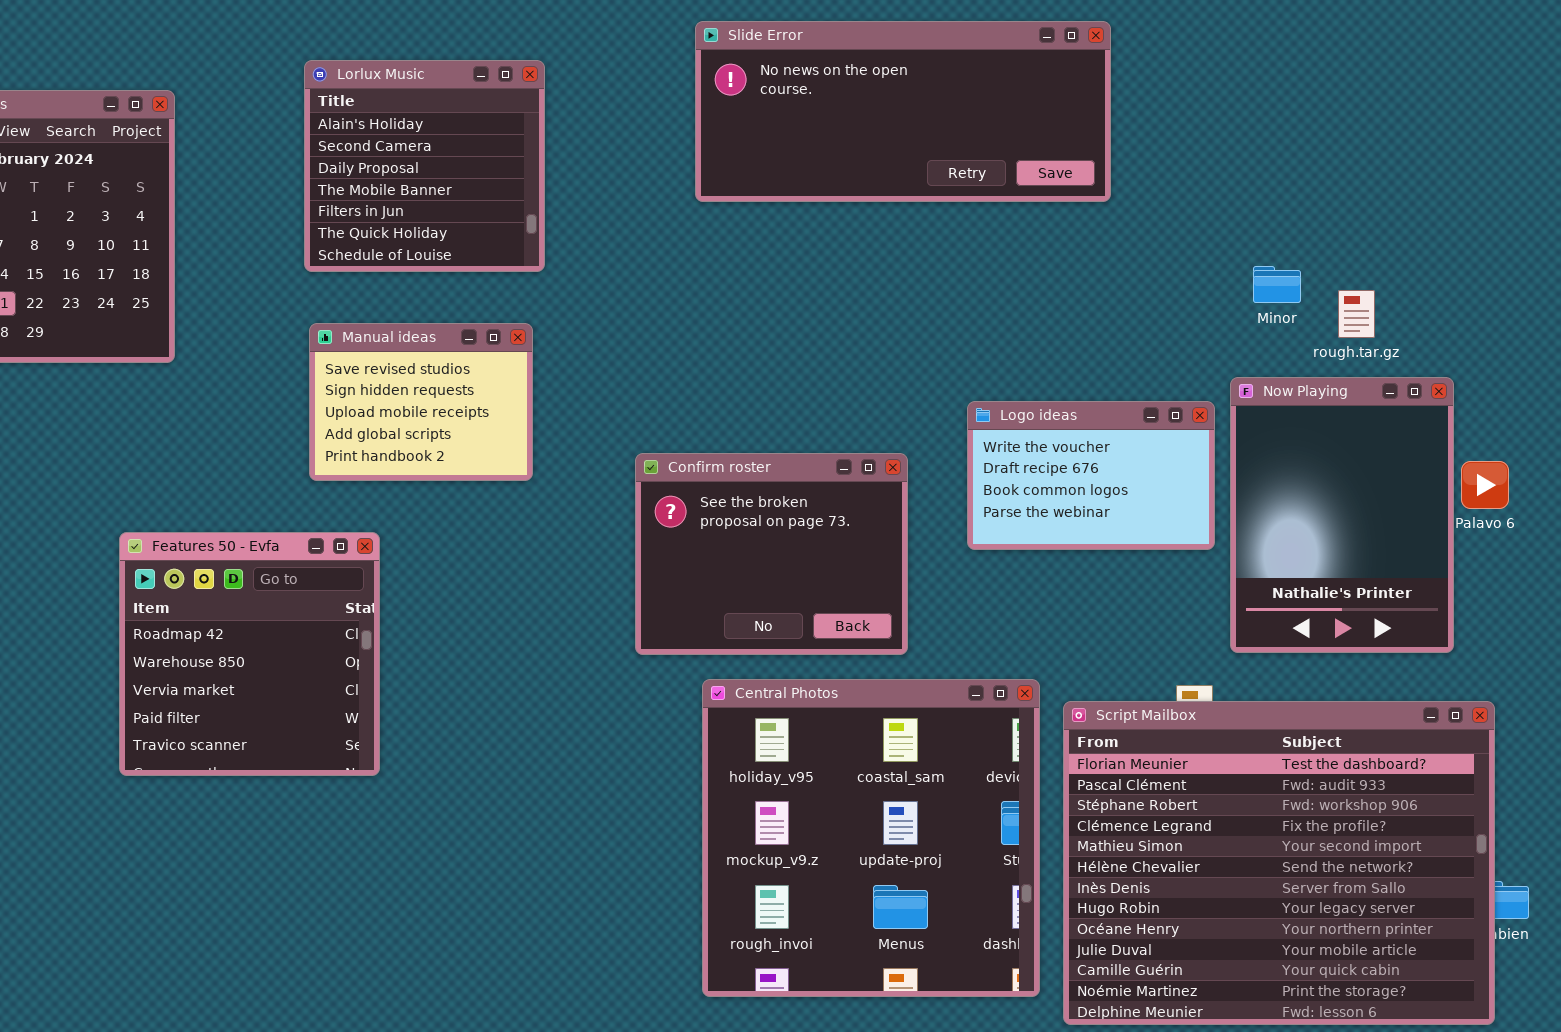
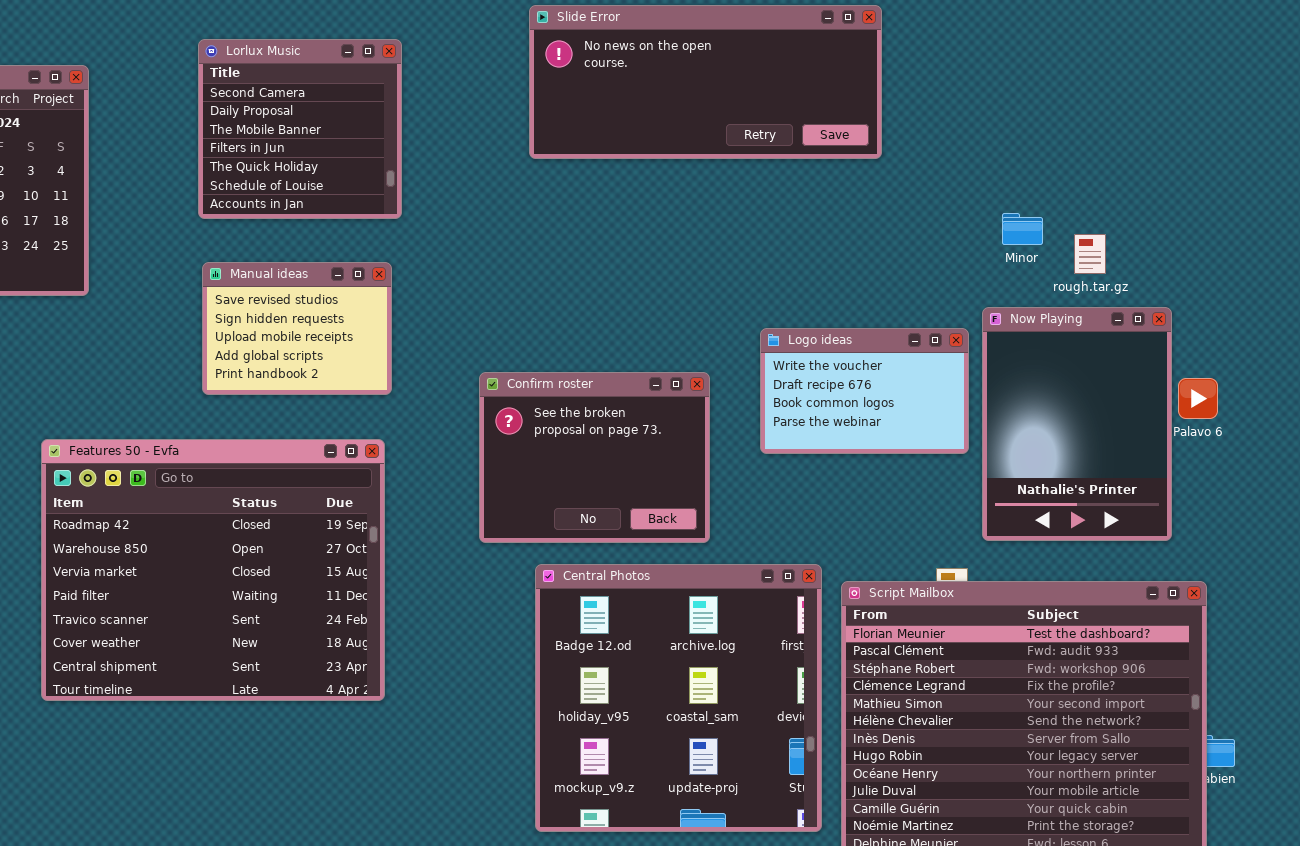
Lorlux Music: [304,60,545,272] -> [198,39,402,219], scrolled down 1 row
Features 50 - Evfa: [119,532,380,776] -> [41,439,385,701], resized
Central Photos: [702,679,1040,997] -> [535,564,822,832], scrolled up 1 row

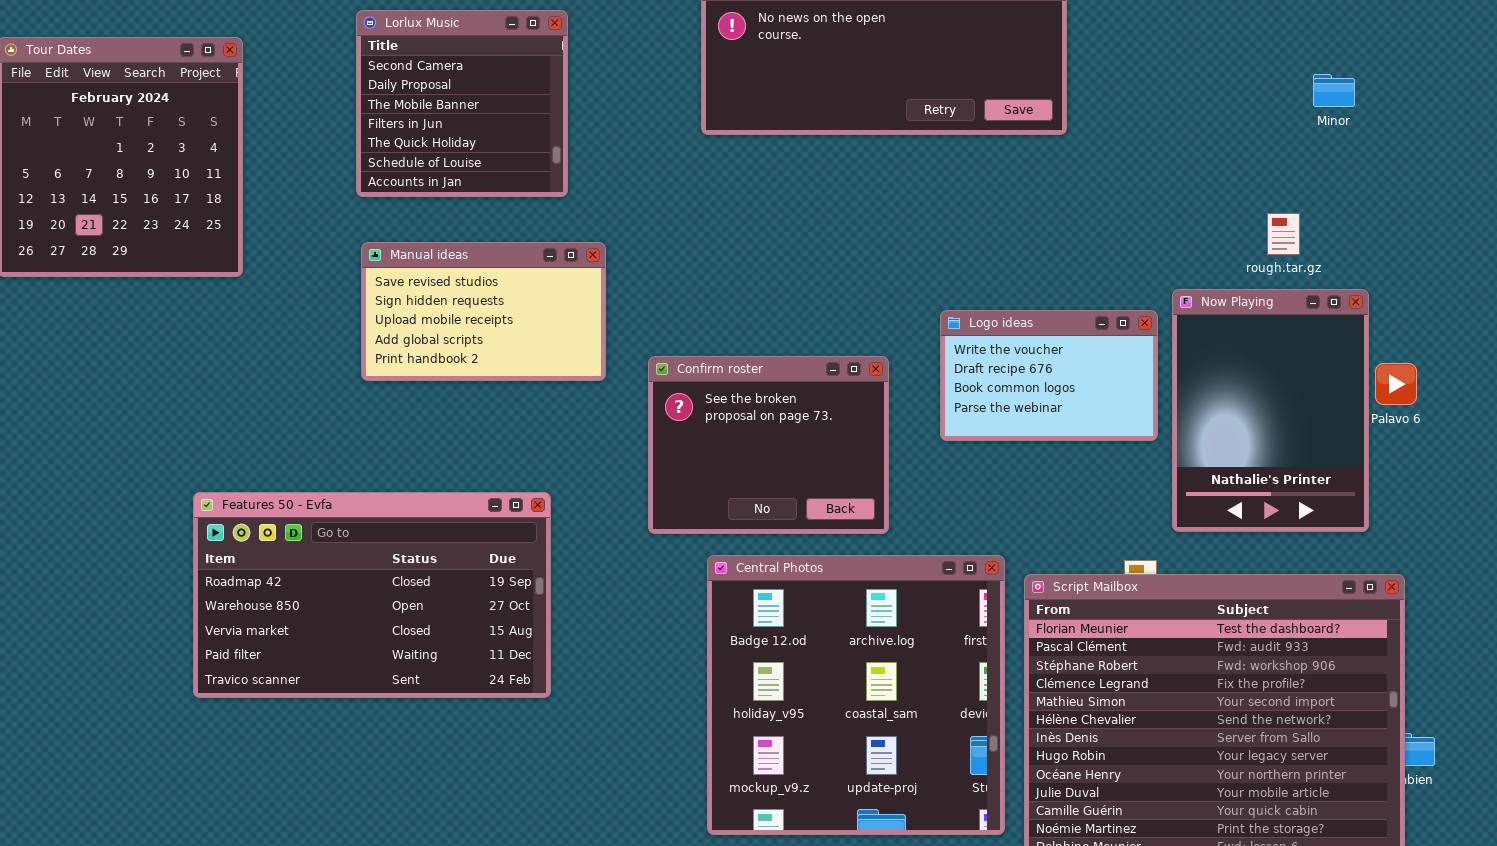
Minor: [1002,213,1043,245] -> [1313,74,1355,107], moved
Manual ideas: [202,262,392,395] -> [361,242,606,381], resized
Features 50 - Evfa: [41,439,385,701] -> [193,492,551,698], resized

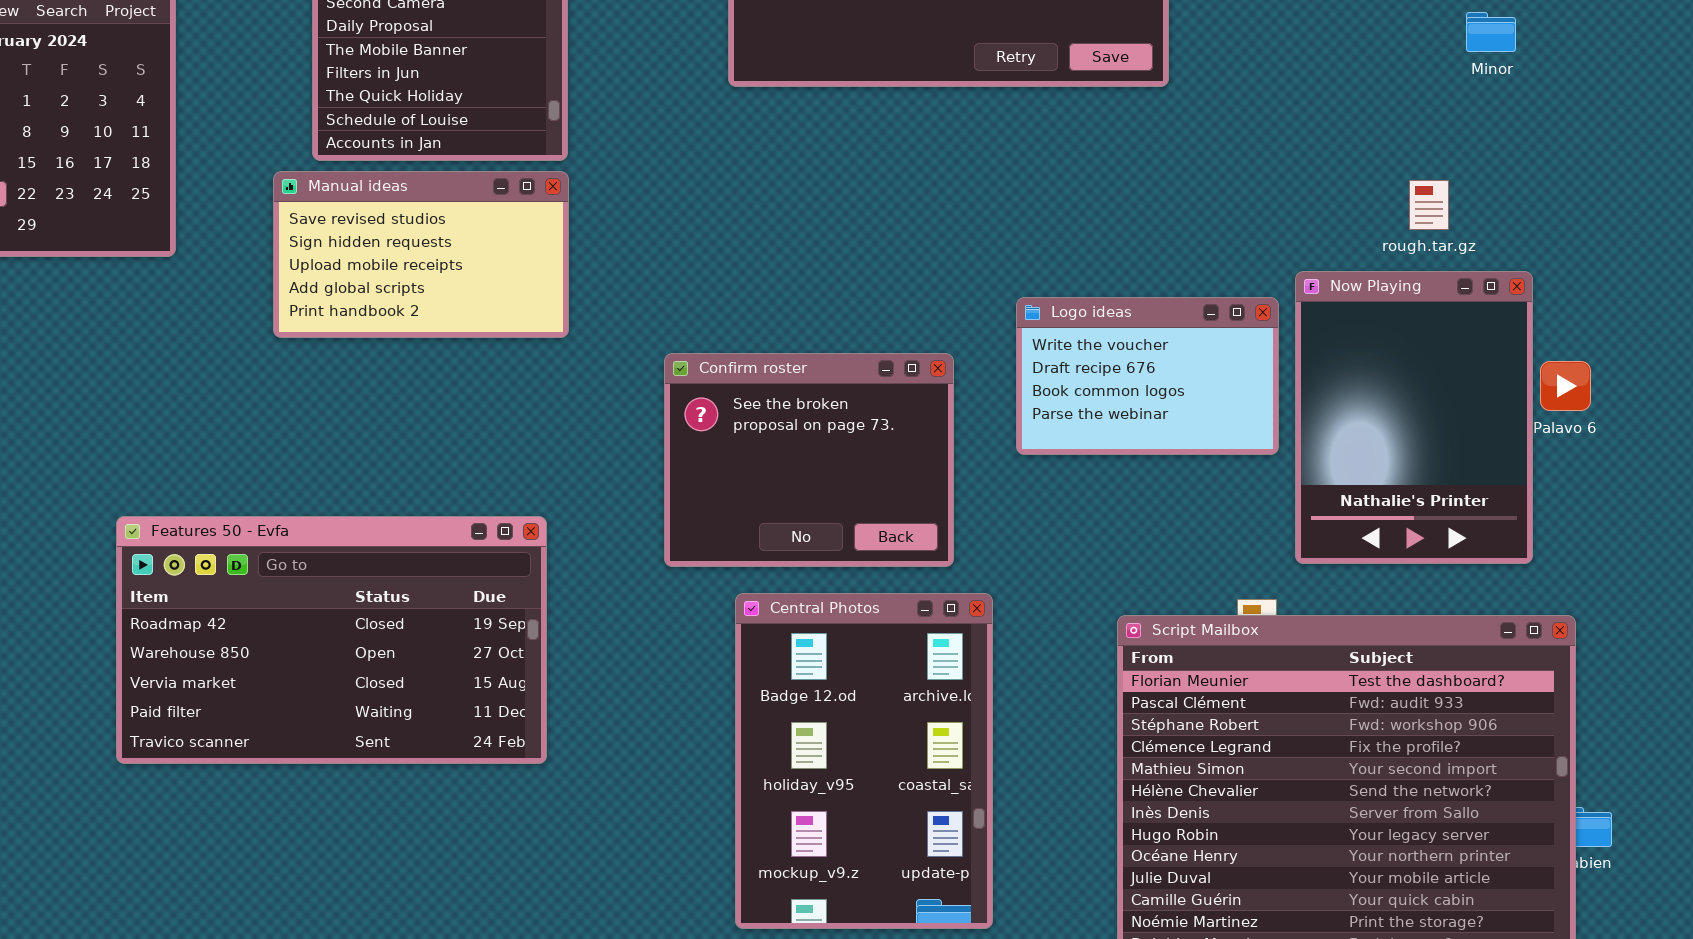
Manual ideas: [361,242,606,381] -> [273,171,569,338], moved
Central Photos: [707,555,1005,835] -> [735,593,993,929], resized

